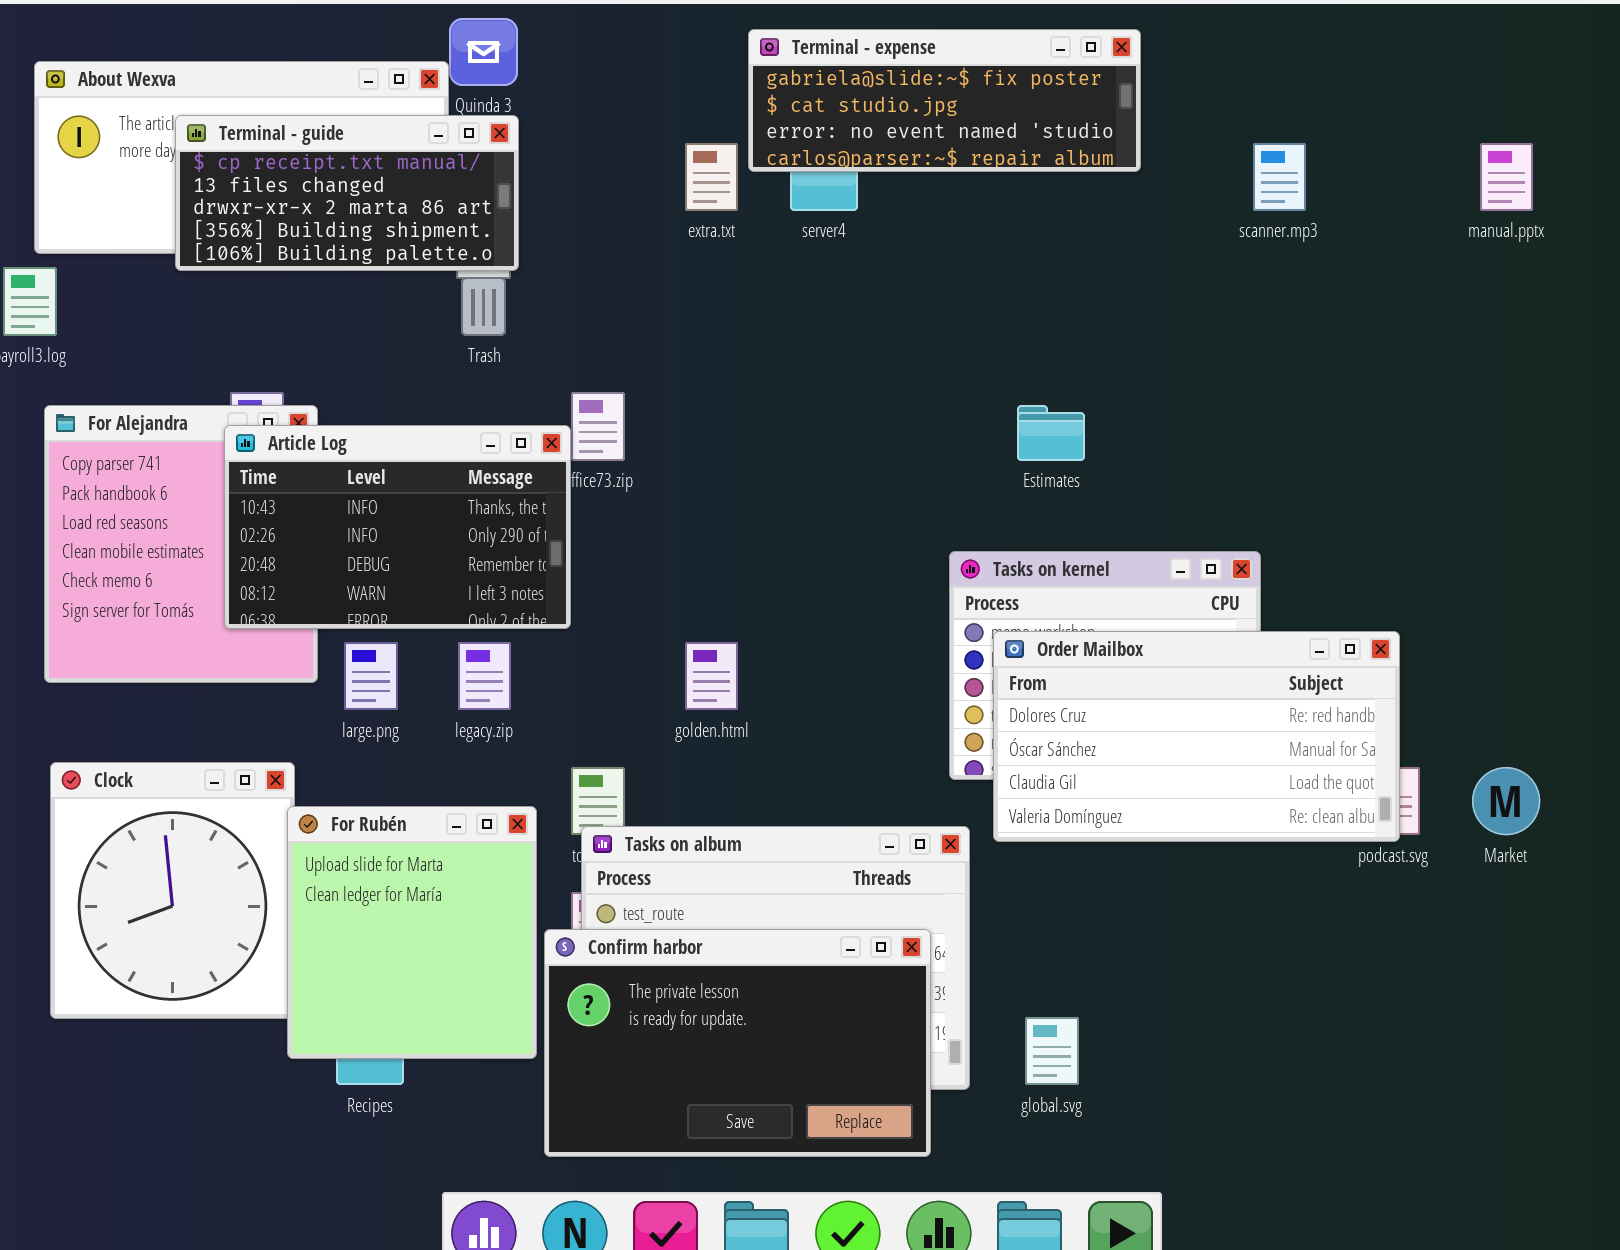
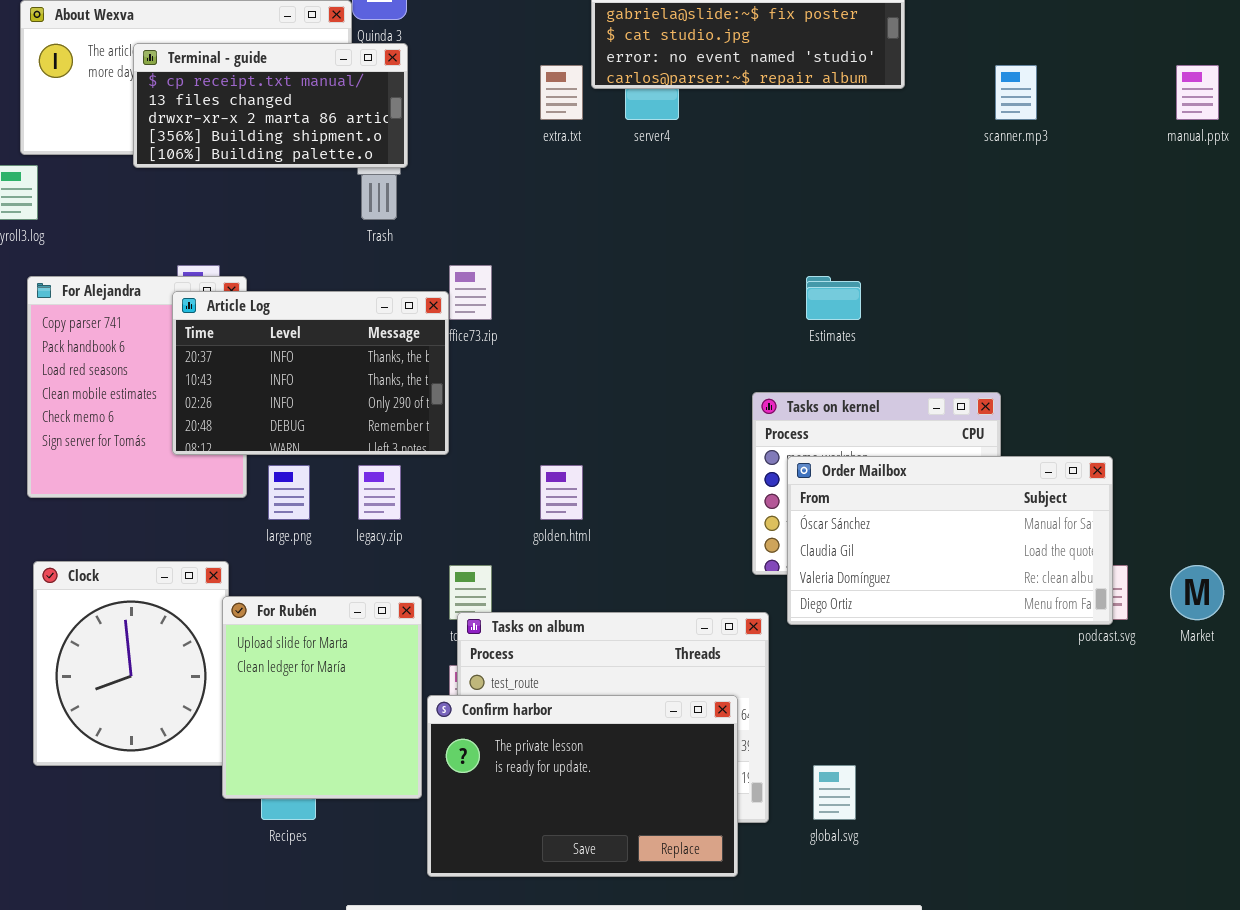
Article Log: [224,425,571,629] -> [172,291,449,455], scrolled up 1 row
Order Mailbox: [993,631,1400,842] -> [787,456,1113,625], scrolled down 1 row

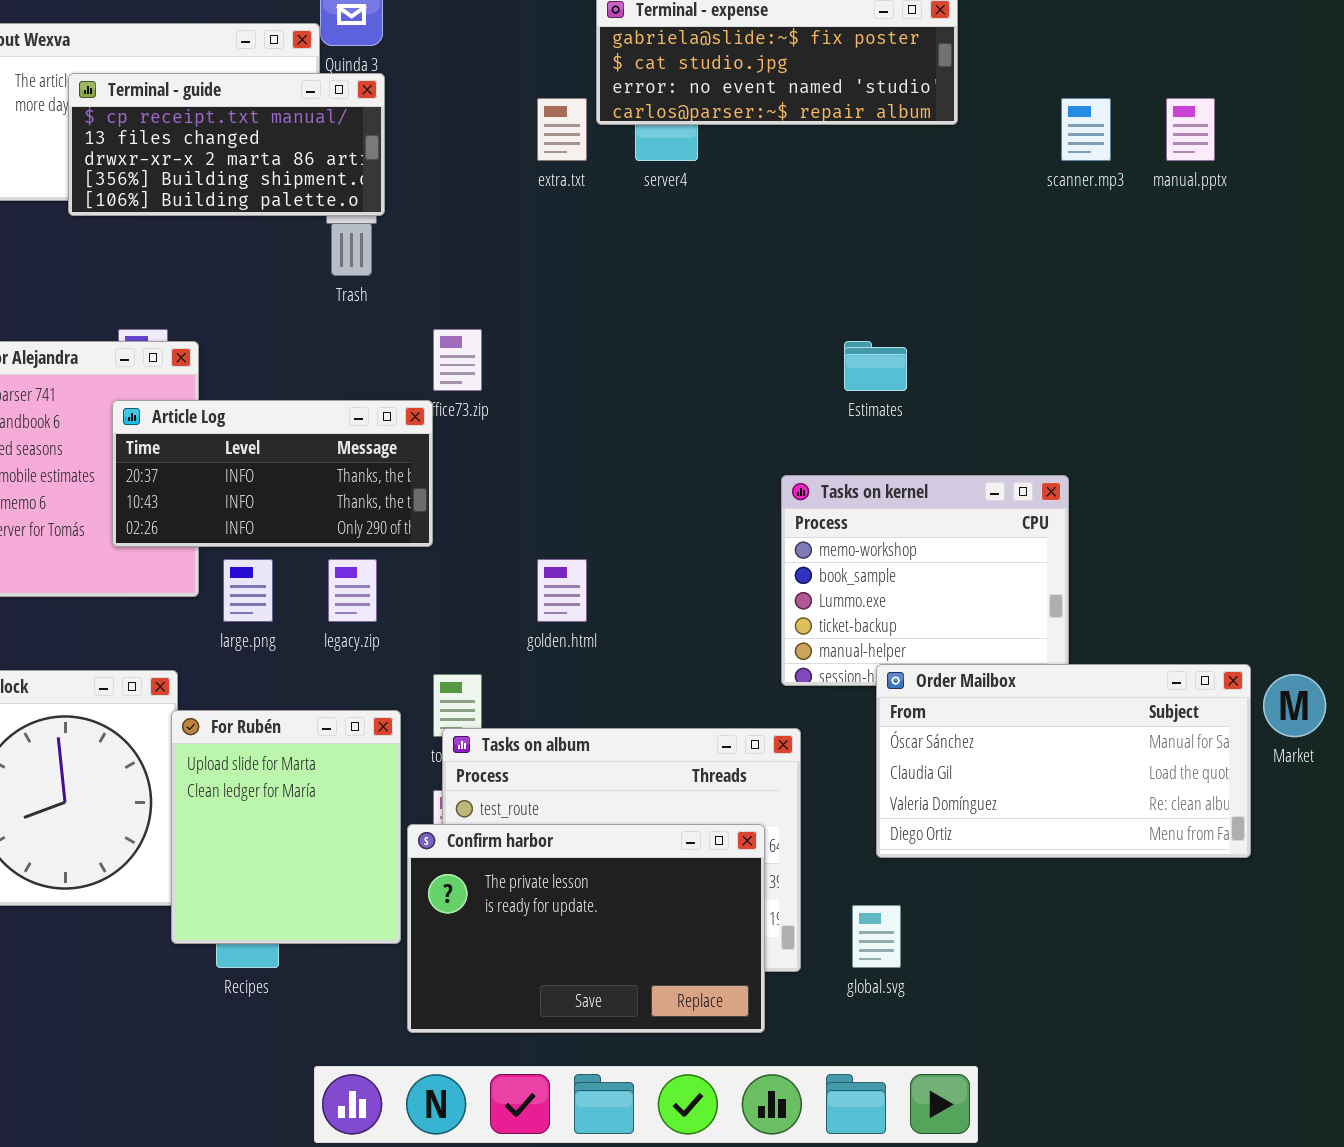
manual.pptx: [1176,65,1219,120] -> [1166,98,1215,161], moved
Article Log: [172,291,449,455] -> [112,400,433,547], resized
Order Mailbox: [787,456,1113,625] -> [876,664,1251,858], moved

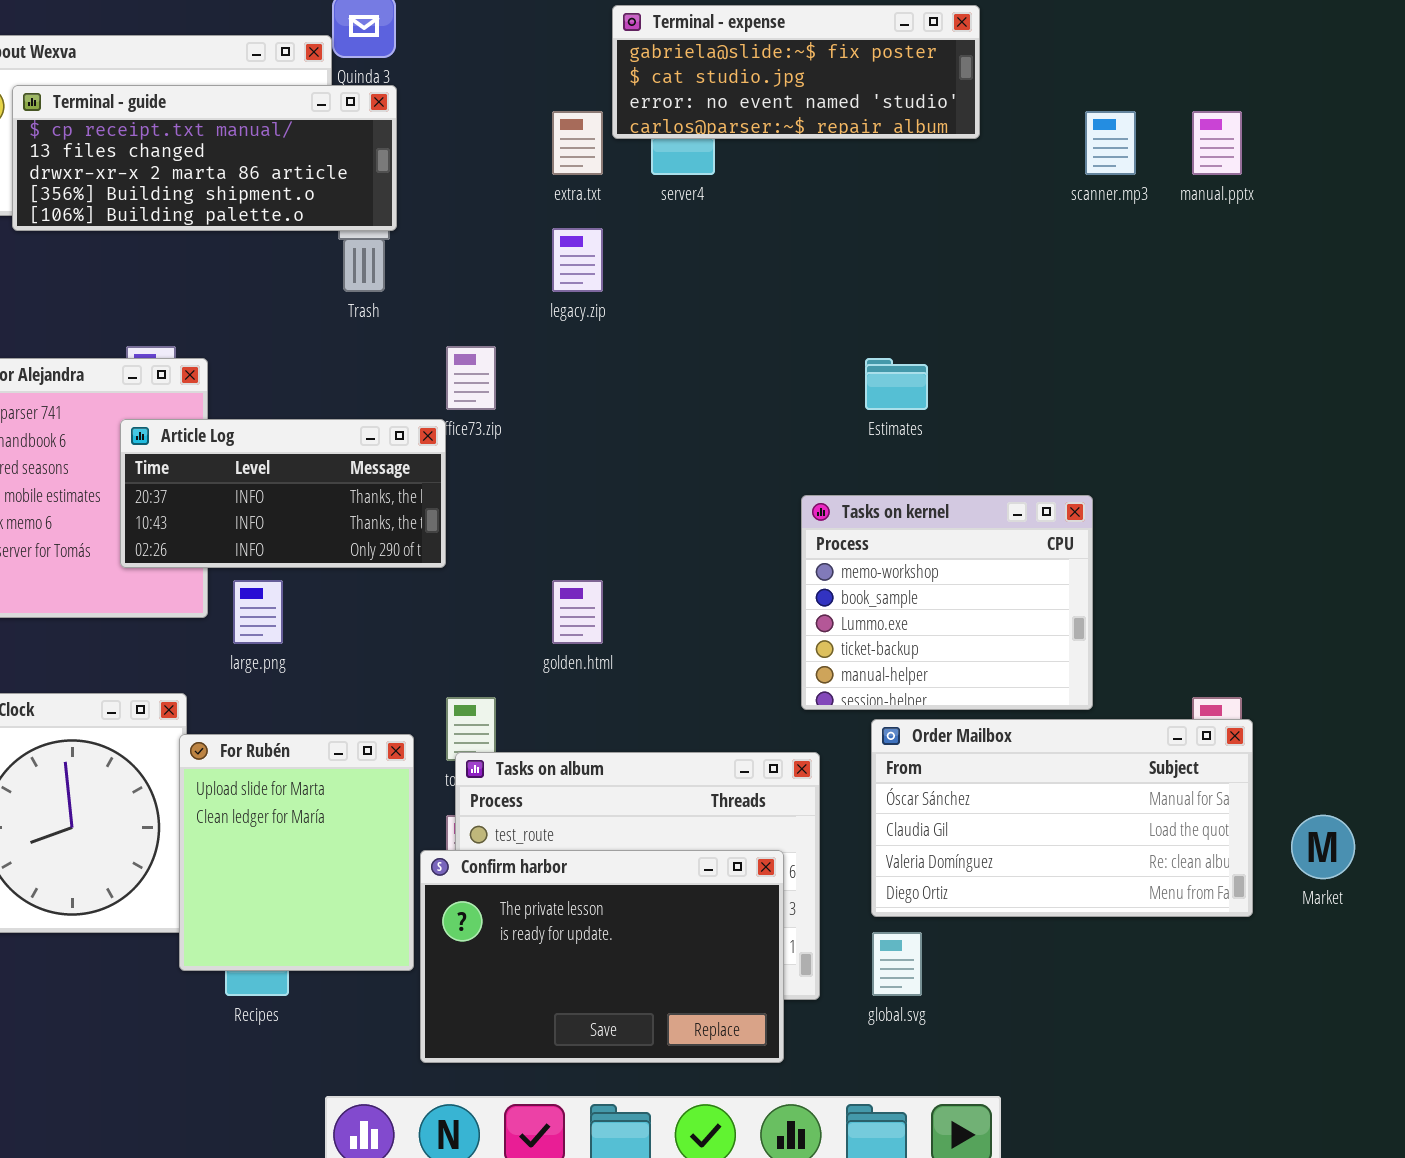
Terminal - guide: [68,73,385,216] -> [12,85,397,231], resized
legacy.zip: [328,559,377,622] -> [552,228,603,292], moved
Order Mailbox: [876,664,1251,858] -> [871,719,1253,917], moved
Market: [1263,674,1326,737] -> [1291,815,1355,879], moved

